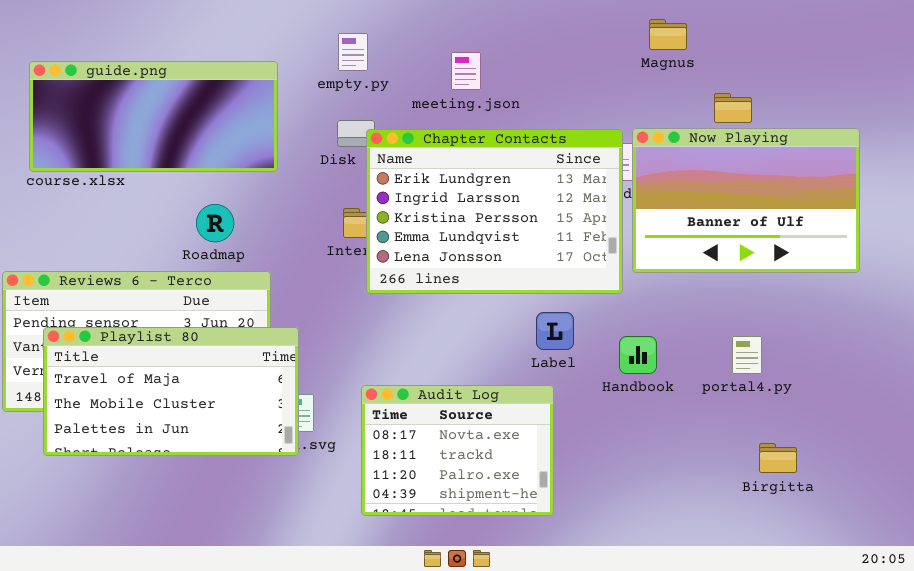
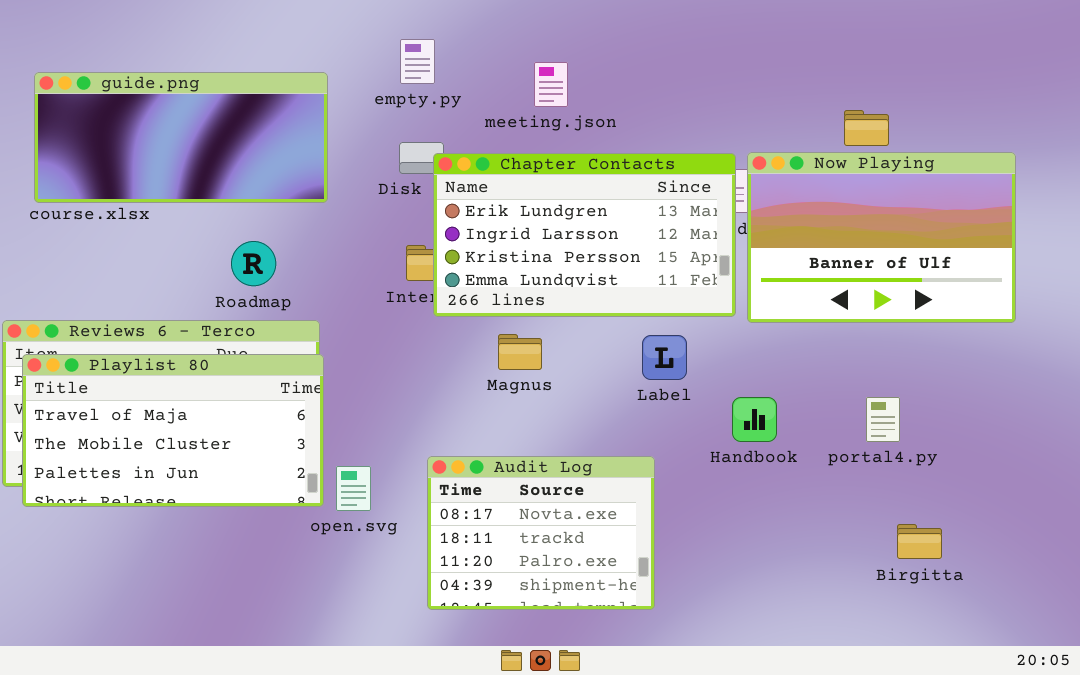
Magnus: [649,19,687,50] -> [498,334,542,370], moved
Chapter Contacts: [366,129,623,294] -> [433,153,736,317], resized
Label: [536,312,574,350] -> [642,335,687,380], moved
Playlist 80: [43,327,299,456] -> [22,354,324,507], moved

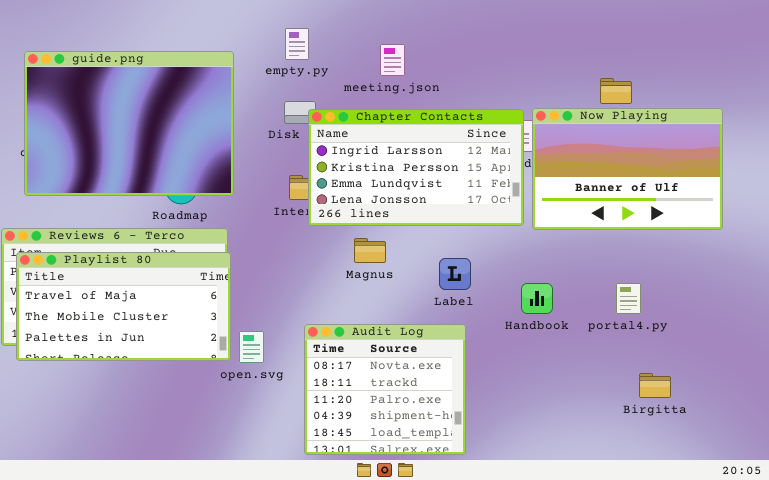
guide.png: [34,72,328,203] -> [24,51,234,196], resized
Chapter Contacts: [433,153,736,317] -> [308,109,524,226], scrolled down 1 row
Label: [642,335,687,380] -> [439,258,471,290], moved
Audit Log: [427,456,655,610] -> [304,324,466,455], resized

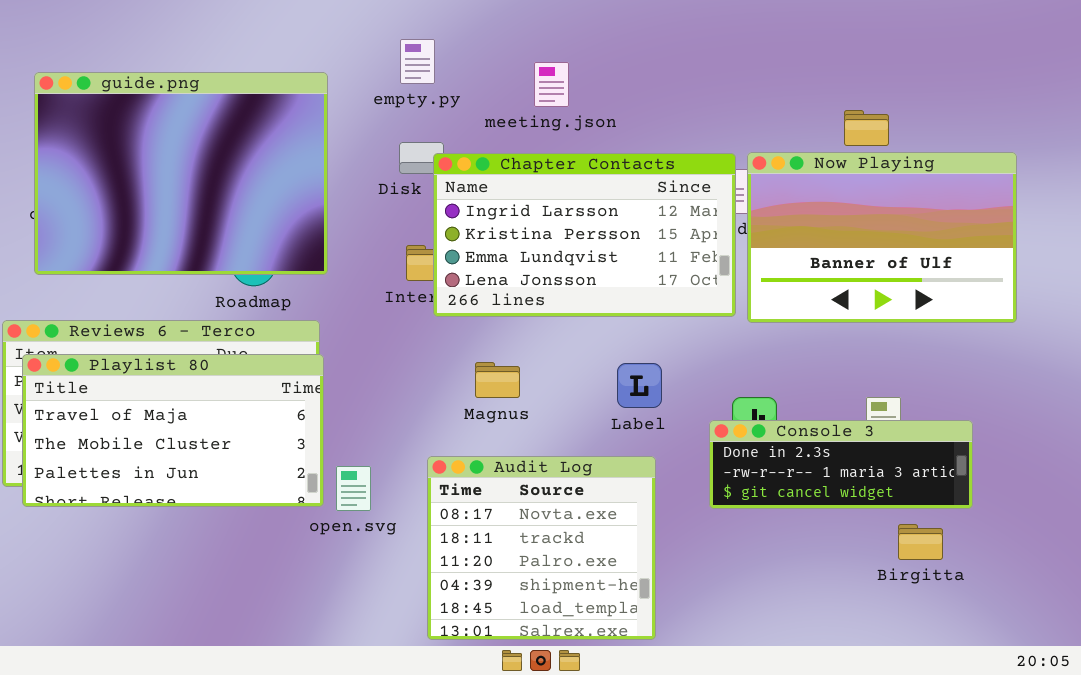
Magnus: [354,238,386,263] -> [475,362,520,398], moved
Console 3: none -> [709,420,973,509], opened

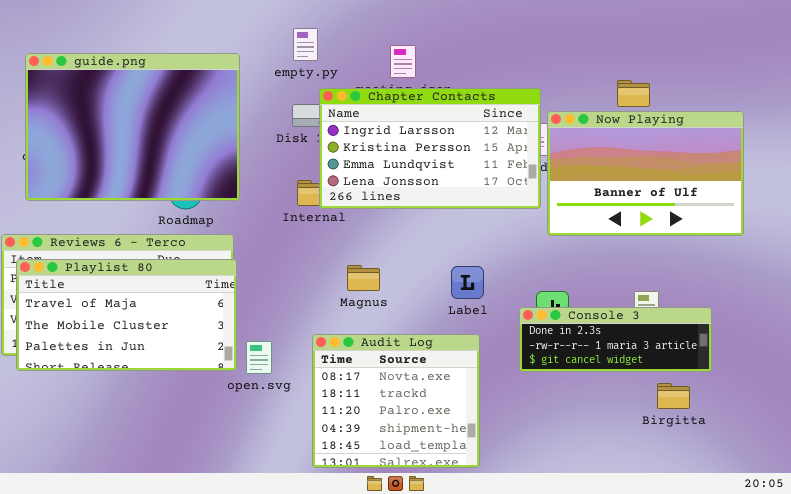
Chapter Contacts: [433,153,736,317] -> [319,88,541,209], moved

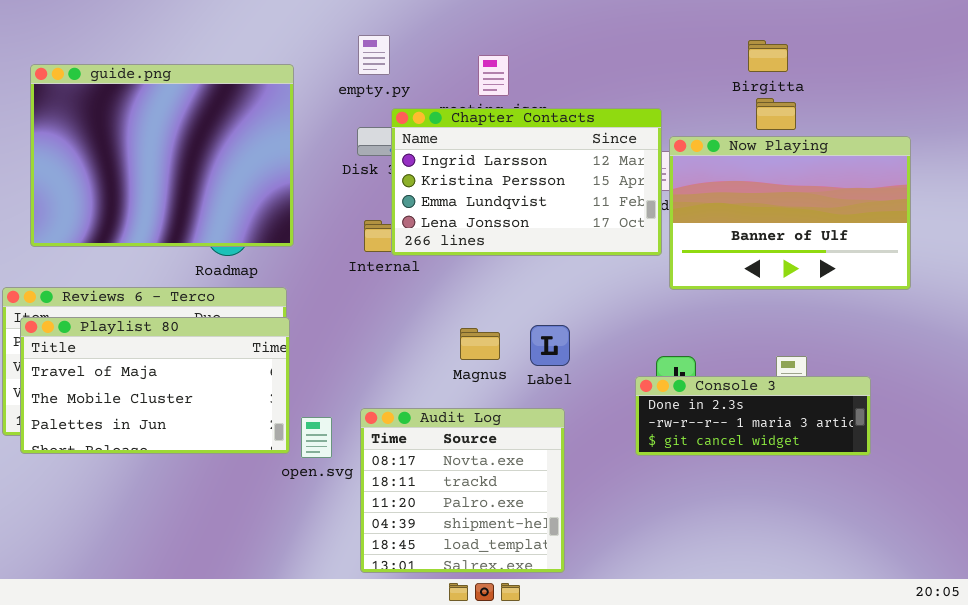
Magnus: [347,265,380,291] -> [460,328,500,360], moved
Label: [451,266,484,299] -> [530,325,570,366], moved
Audit Log: [312,334,480,468] -> [360,408,565,573], moved
Birgitta: [657,383,690,409] -> [748,40,788,72], moved

